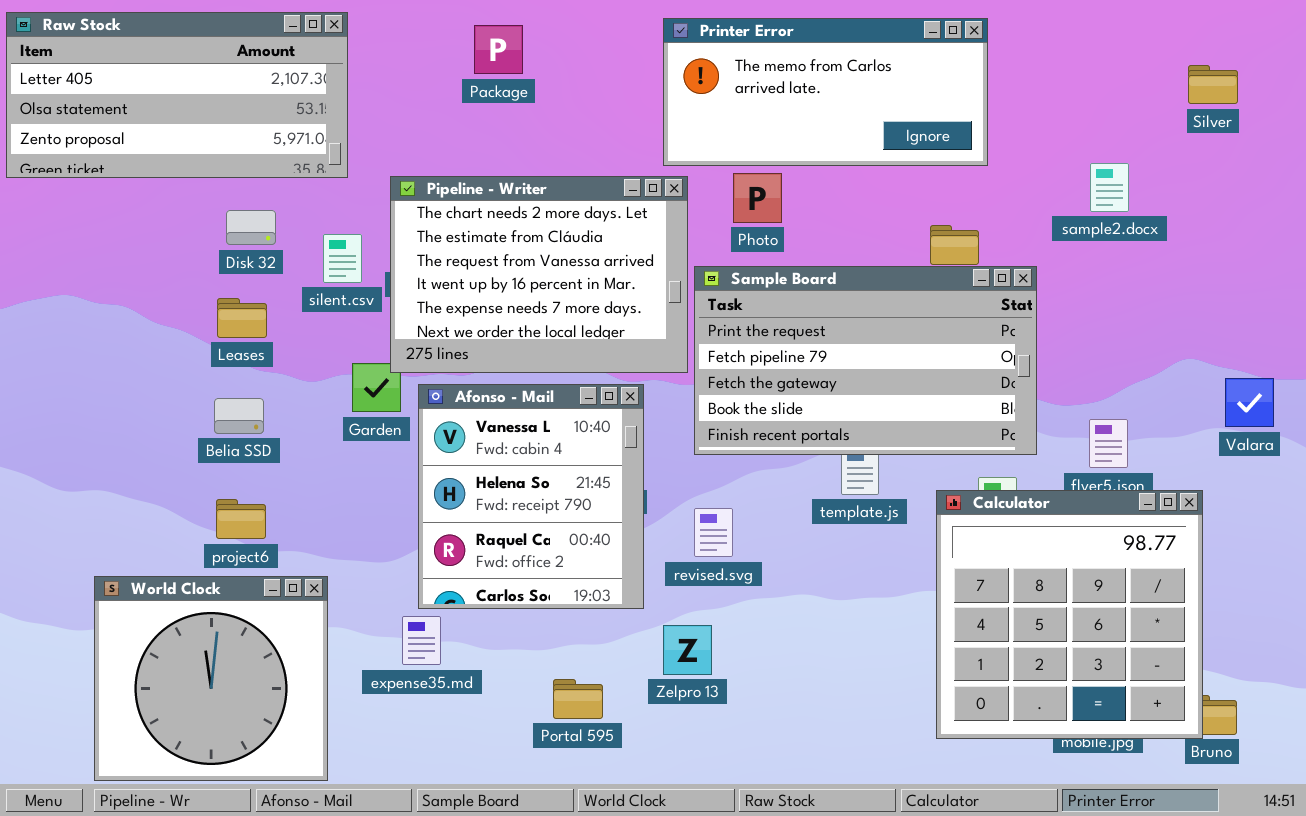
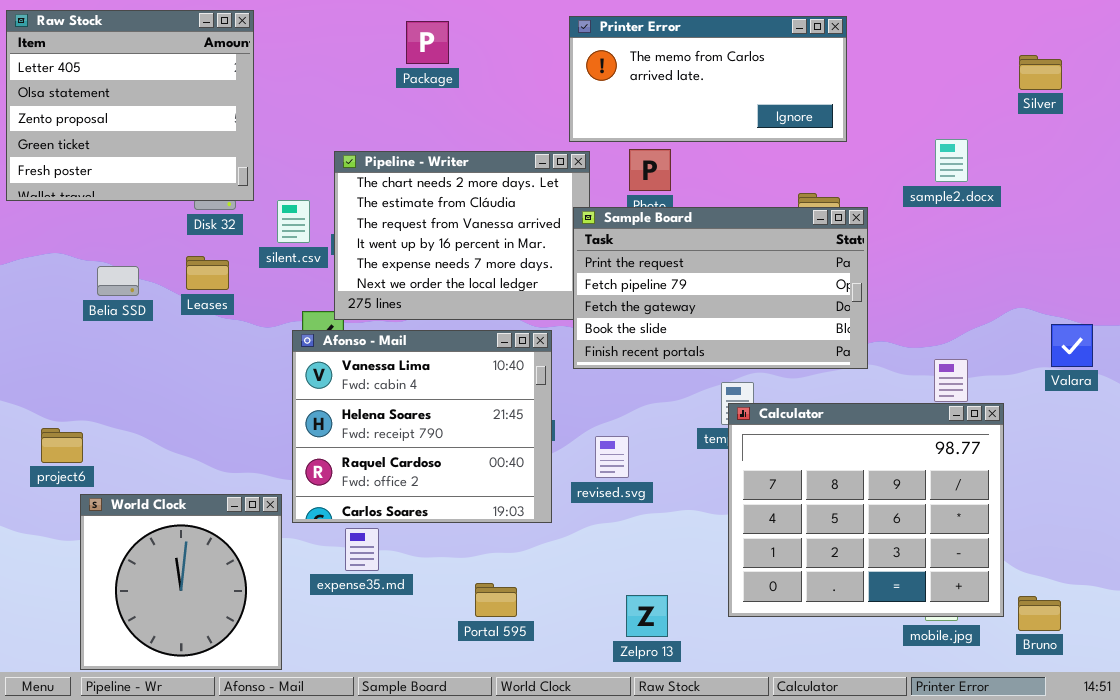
Raw Stock: [6,12,348,178] -> [6,10,254,201], resized
Sample Board: [694,266,1037,455] -> [573,207,868,369], moved
Afonso - Mail: [418,384,644,609] -> [292,330,552,523], resized
Belia SSD: [214,398,264,434] -> [97,266,139,296], moved
Calculator: [936,490,1203,739] -> [728,403,1004,617], moved, resized
project6: [216,499,266,539] -> [41,428,83,463], moved
Zelpro 13: [663,625,712,675] -> [626,595,668,637], moved

